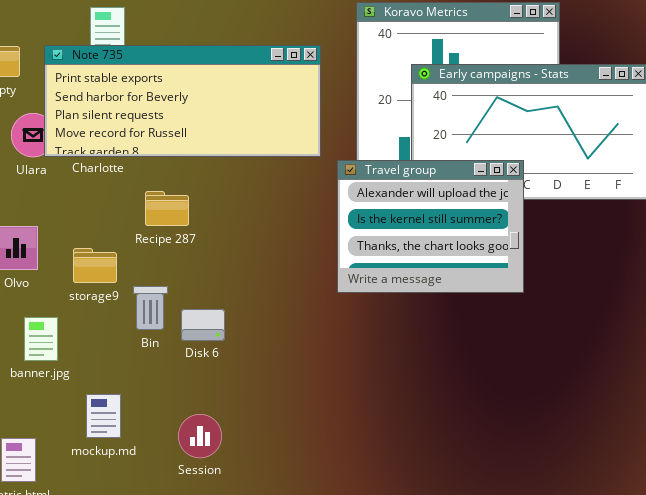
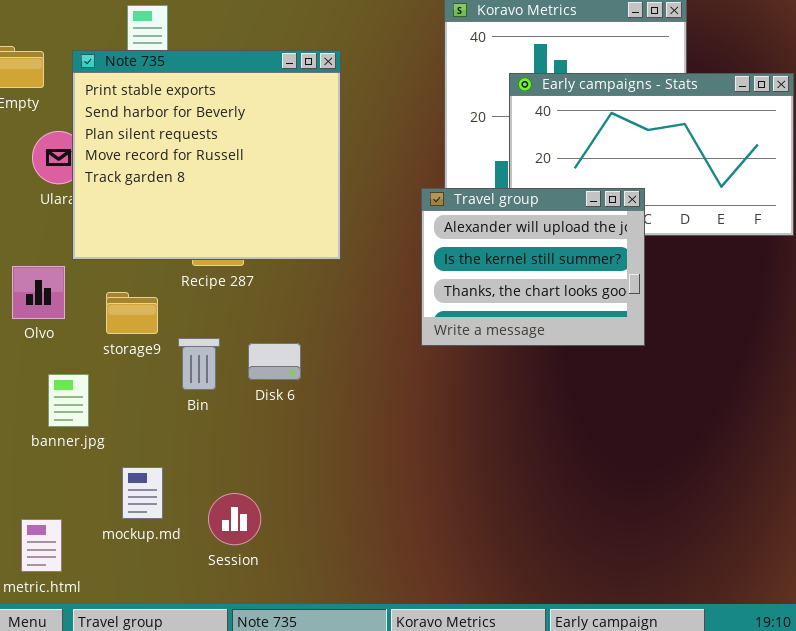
Note 735: [44,45,321,157] -> [72,50,341,260], resized
Disk 6: [181,309,225,341] -> [248,343,301,380], moved
Session: [178,414,222,458] -> [208,493,261,545], moved

